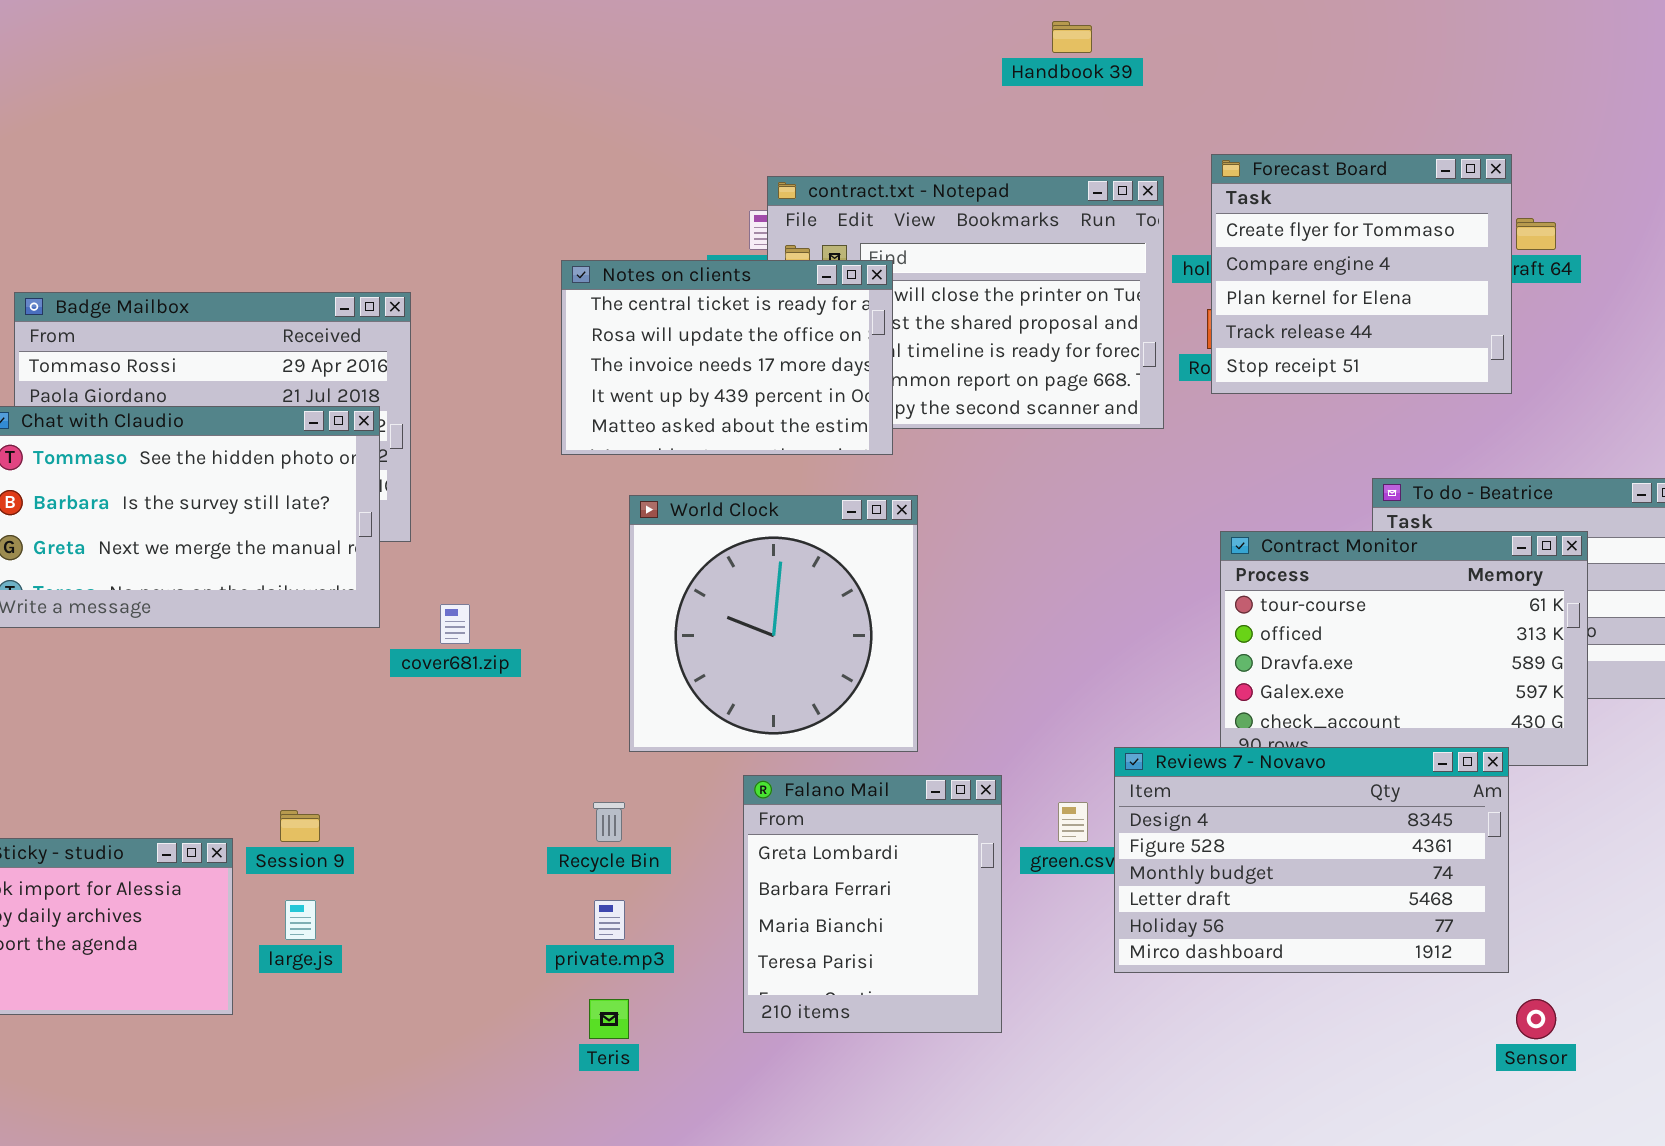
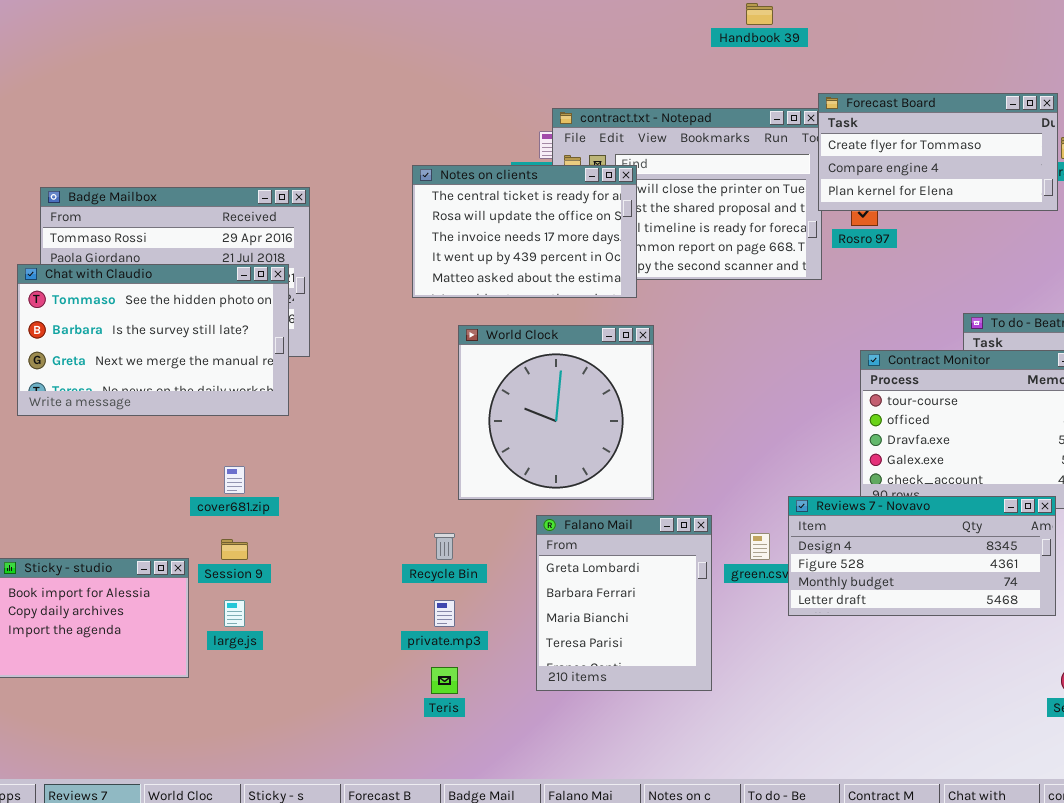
Forecast Board: [1211,154,1512,394] -> [818,93,1058,211], resized
cover681.zip: [440,604,470,644] -> [224,466,245,494], moved
Reviews 7 - Novavo: [1114,747,1509,973] -> [788,496,1056,616], resized

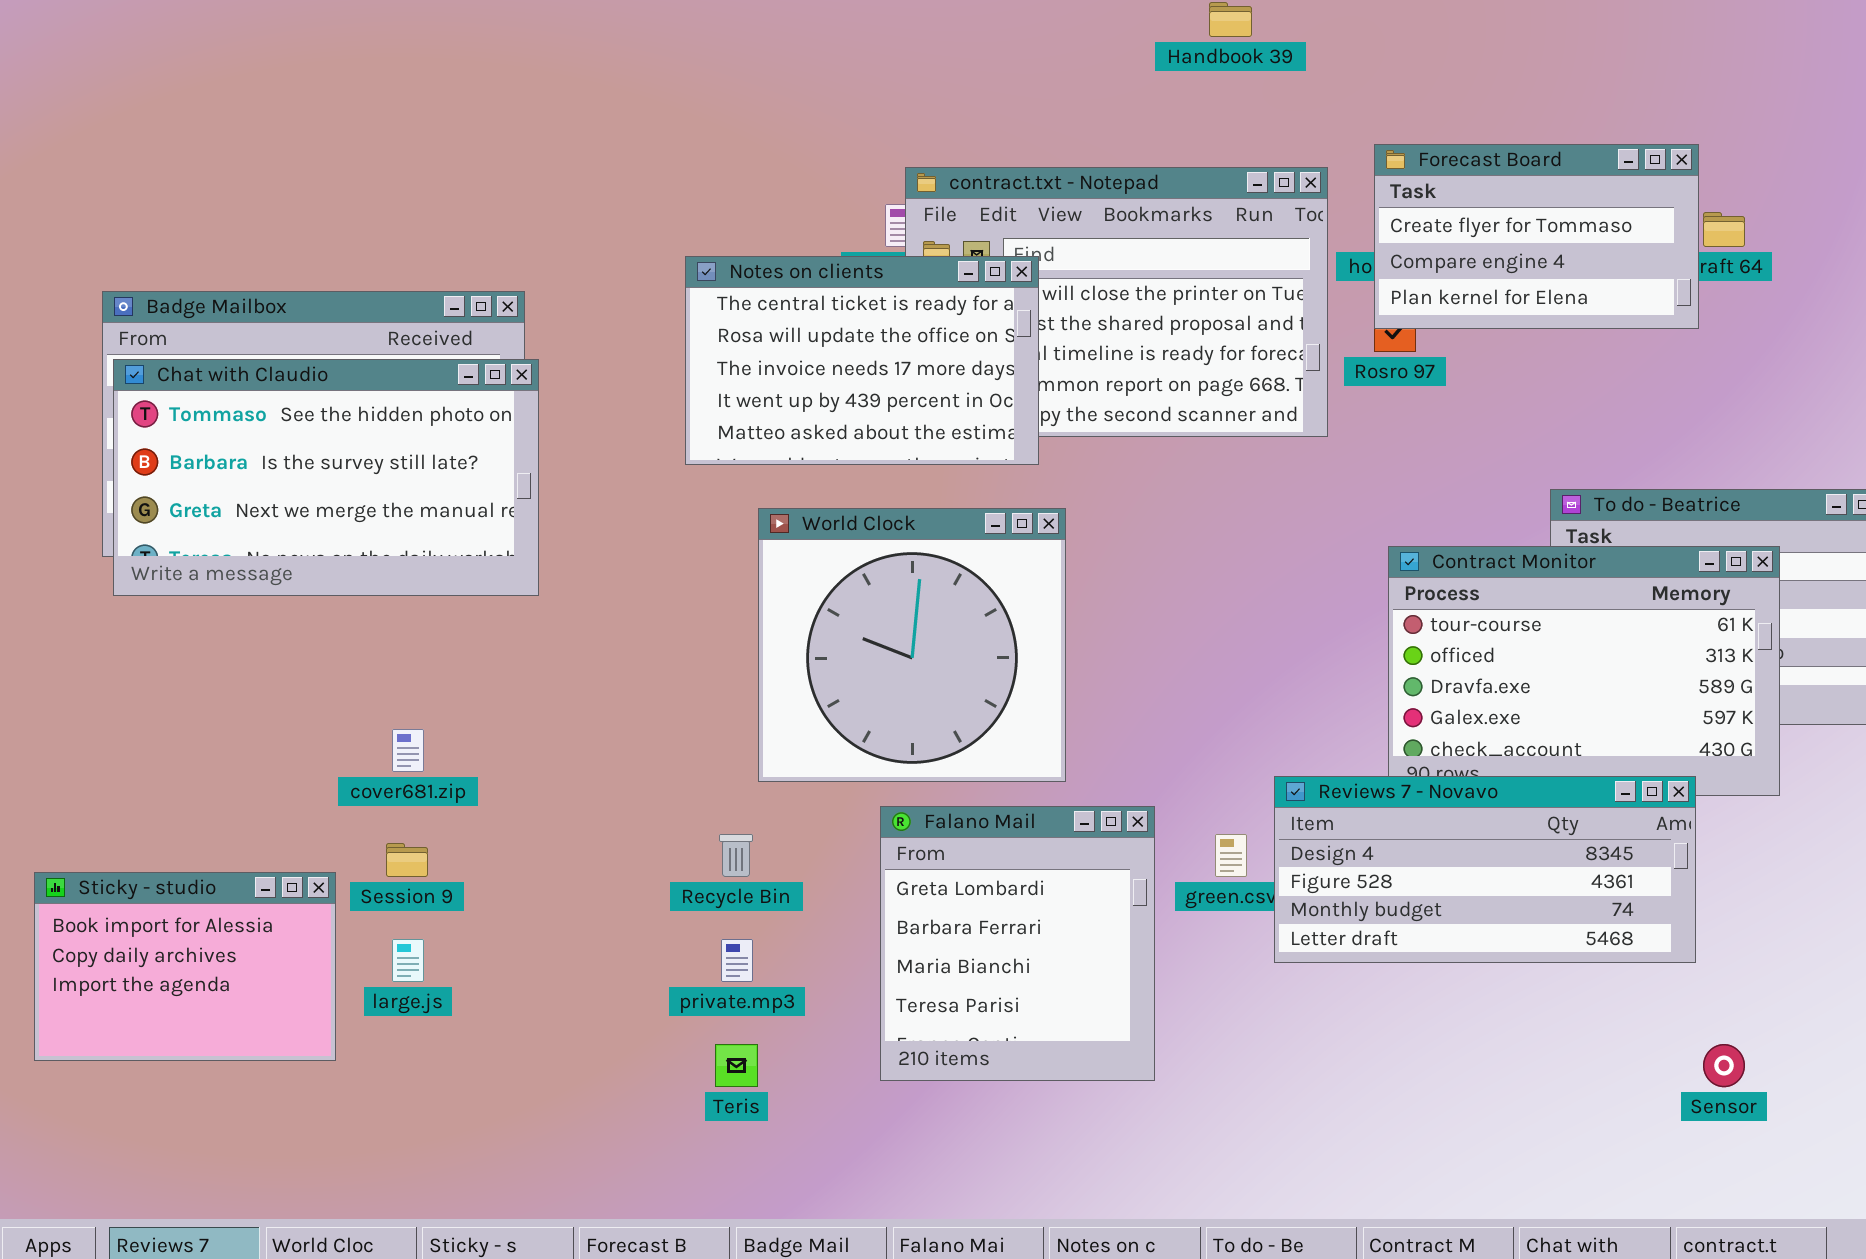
Forecast Board: [818,93,1058,211] -> [1374,144,1699,329], resized
Chat with Claudio: [17,264,289,416] -> [113,359,539,596], moved

